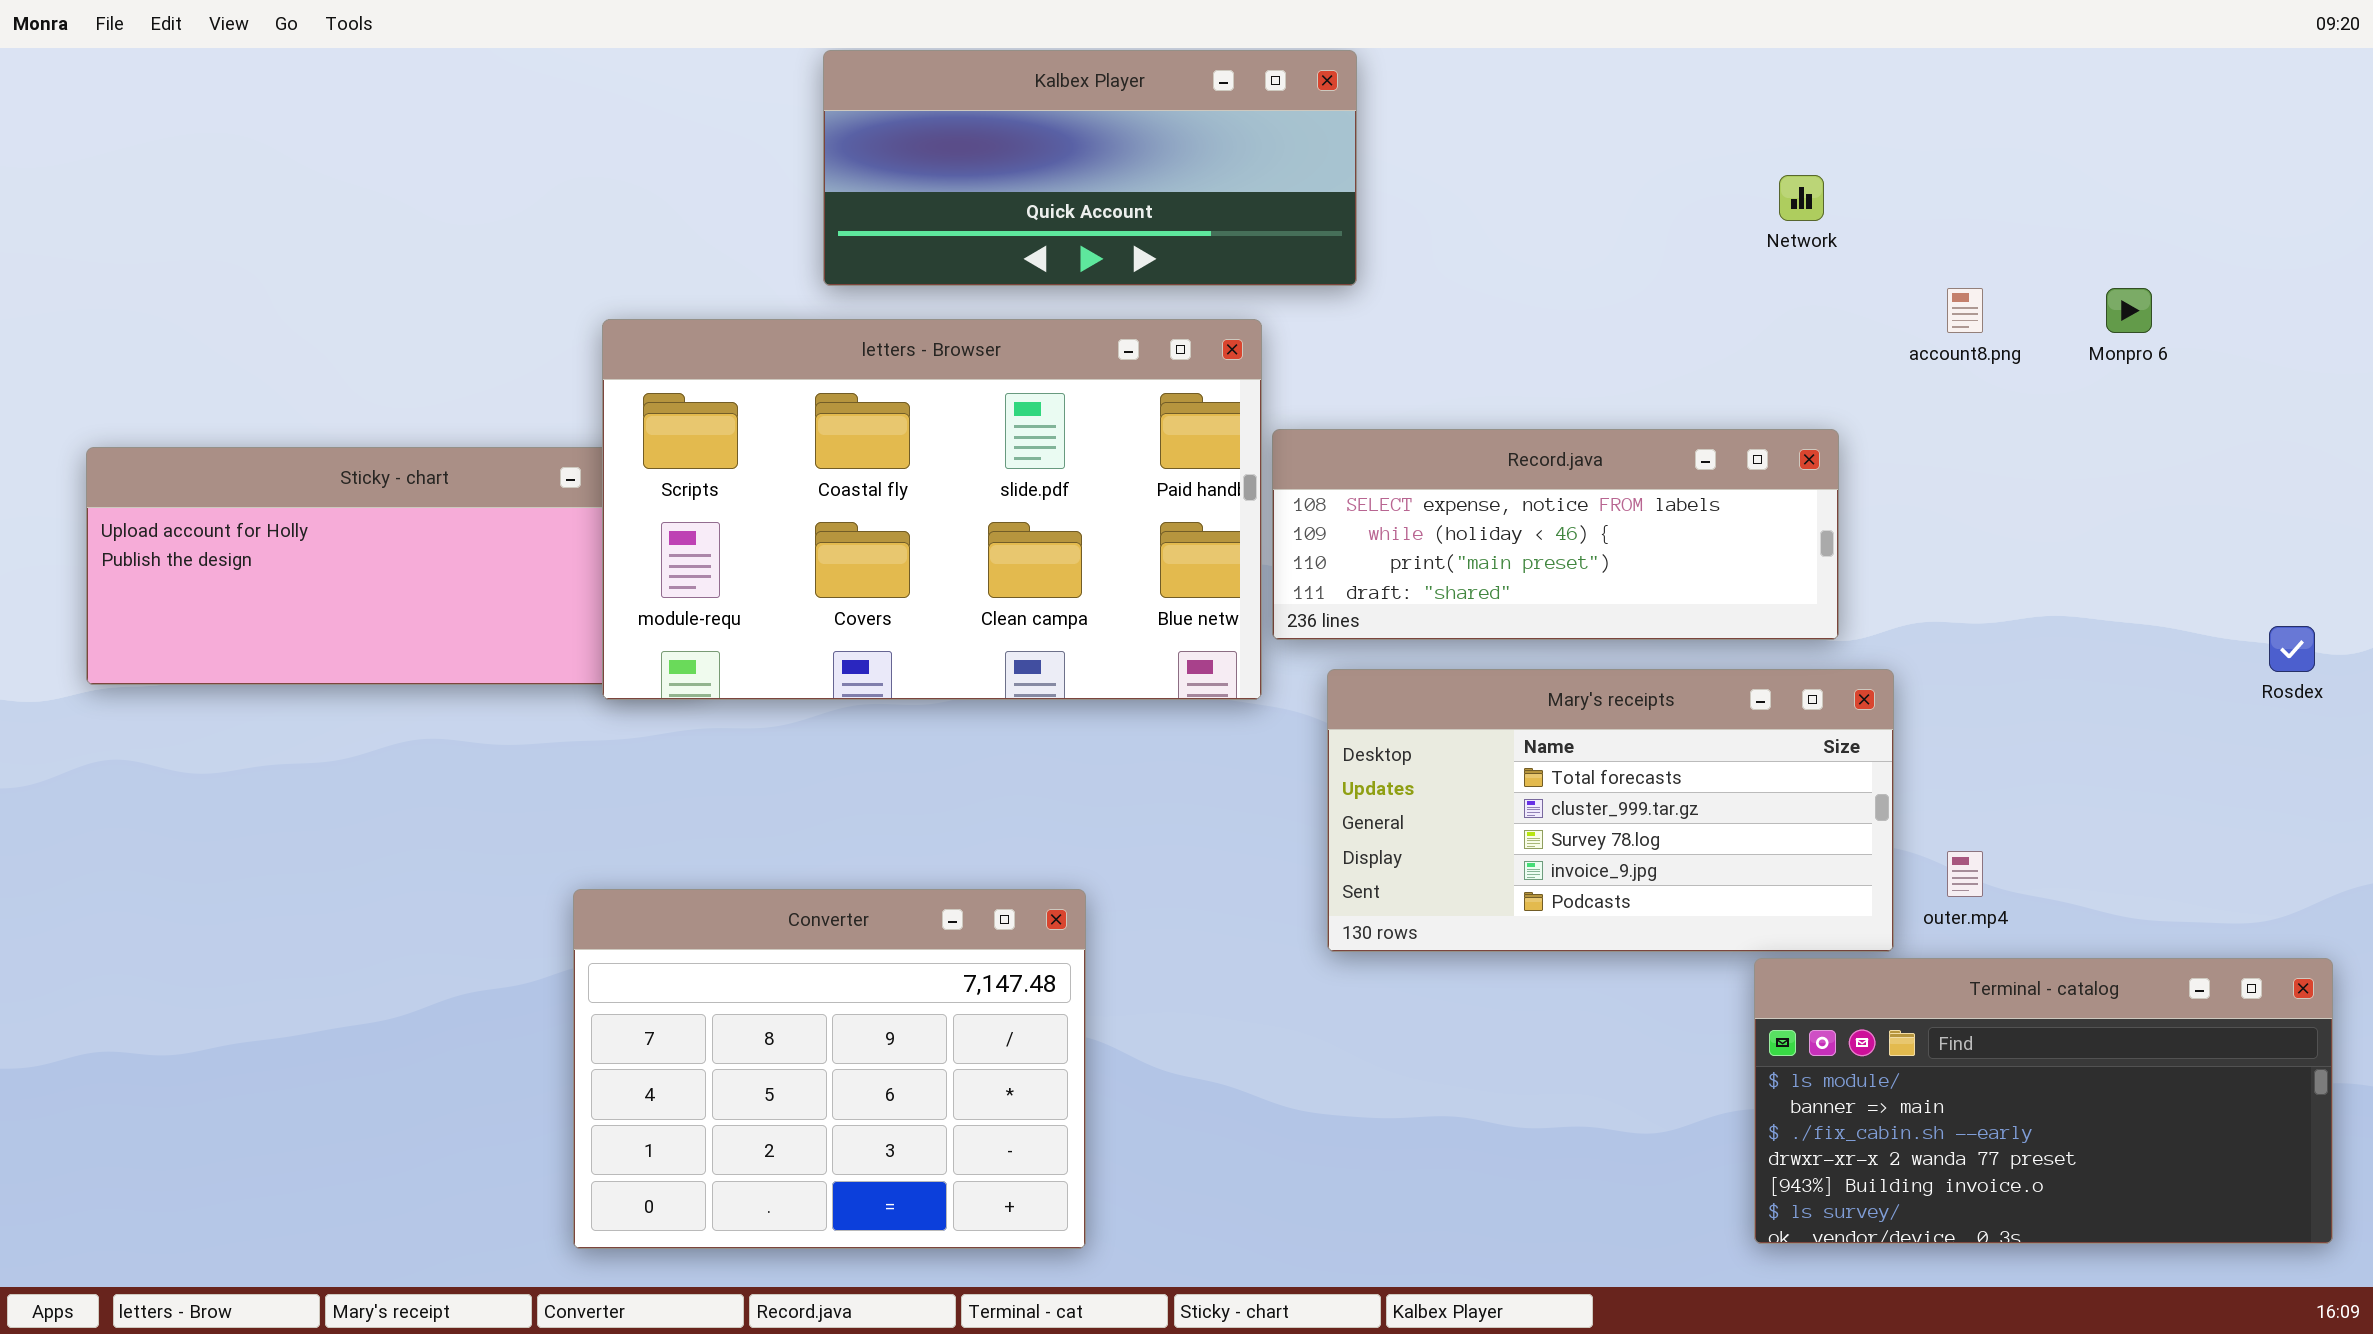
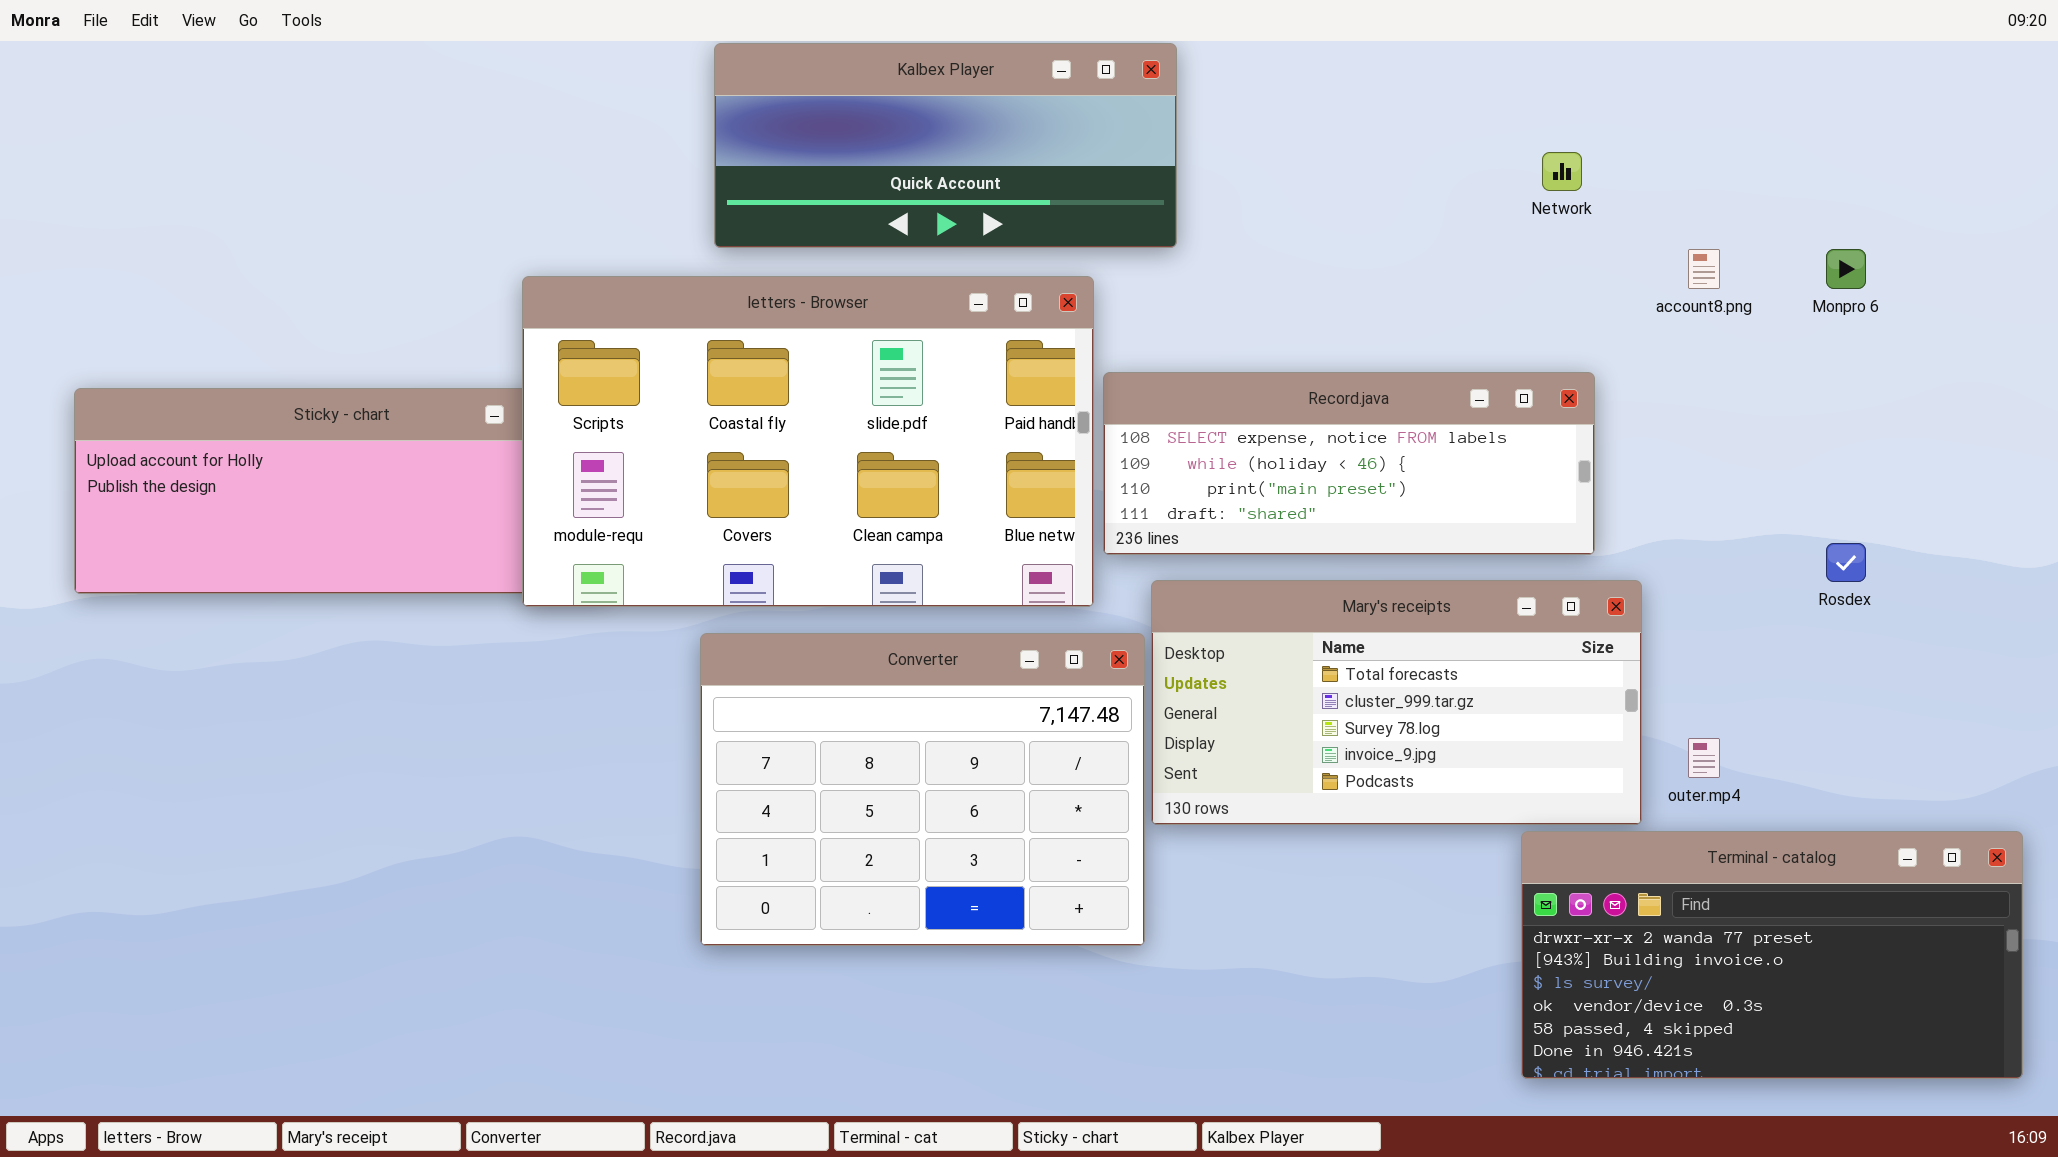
Rosdex: [2269,626,2315,672] -> [1826,543,1866,582], moved
Converter: [573,889,1086,1249] -> [700,633,1145,946], moved
Terminal - catalog: [1754,958,2333,1244] -> [1521,831,2023,1079], scrolled down 3 rows

